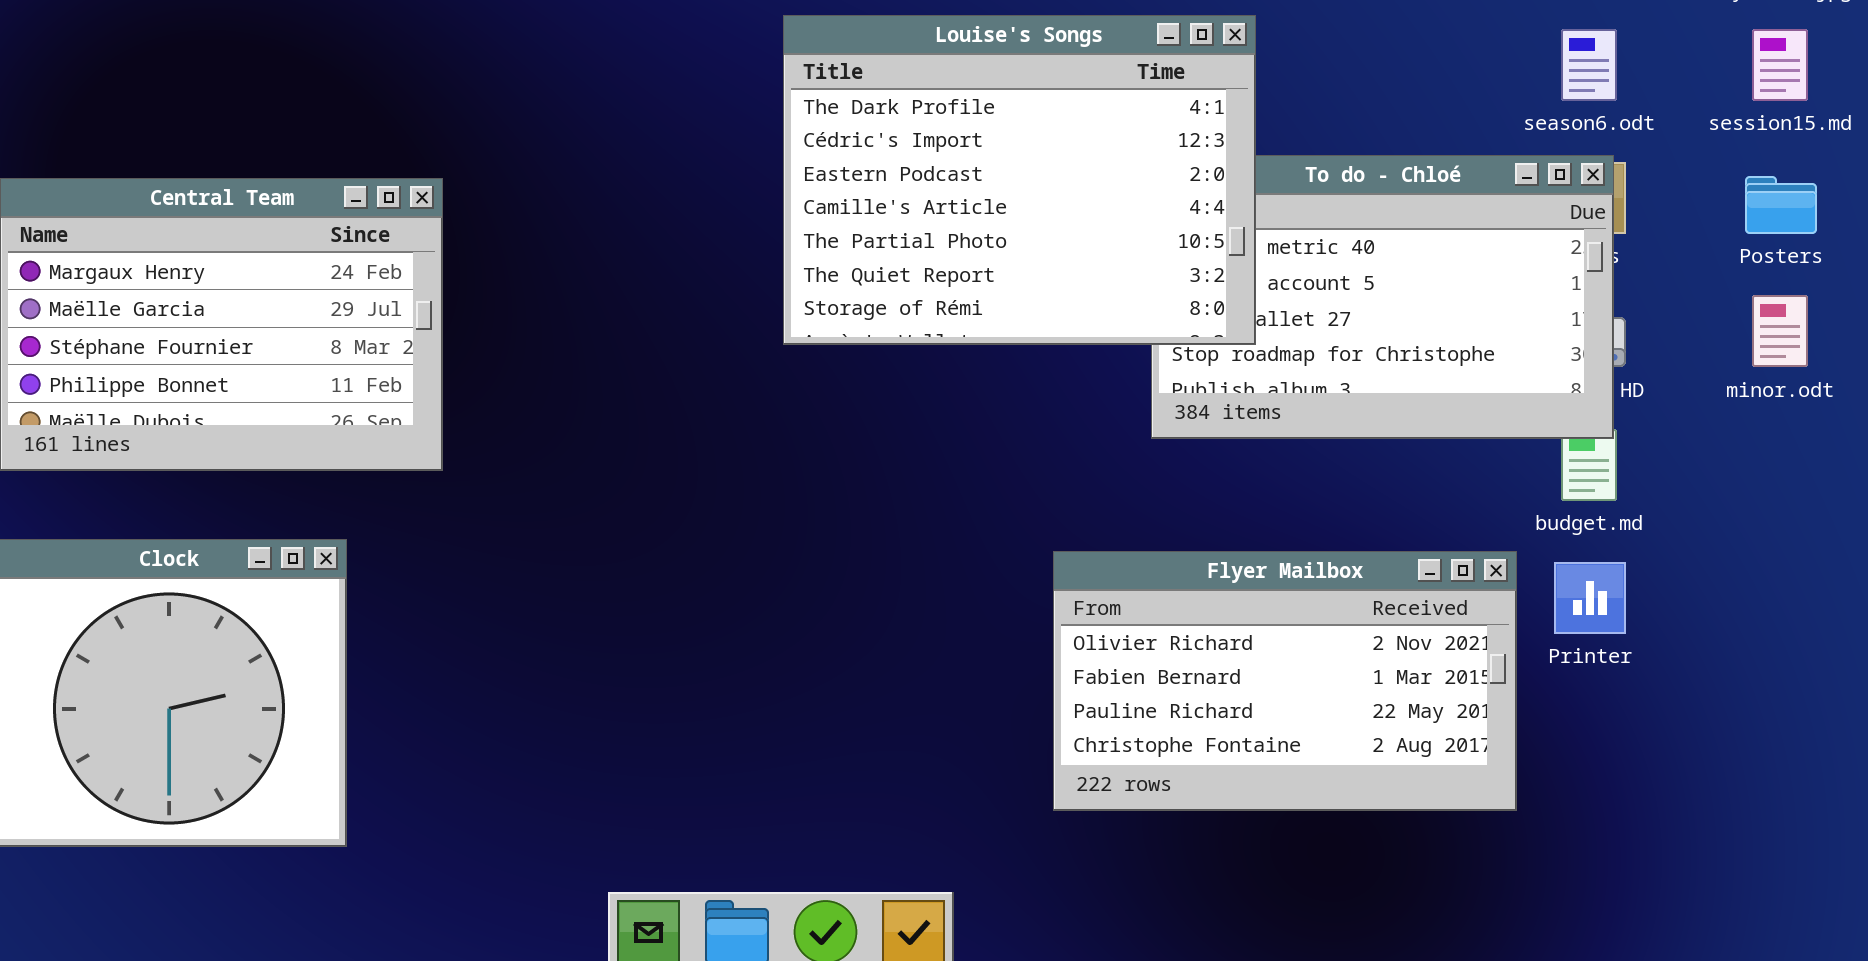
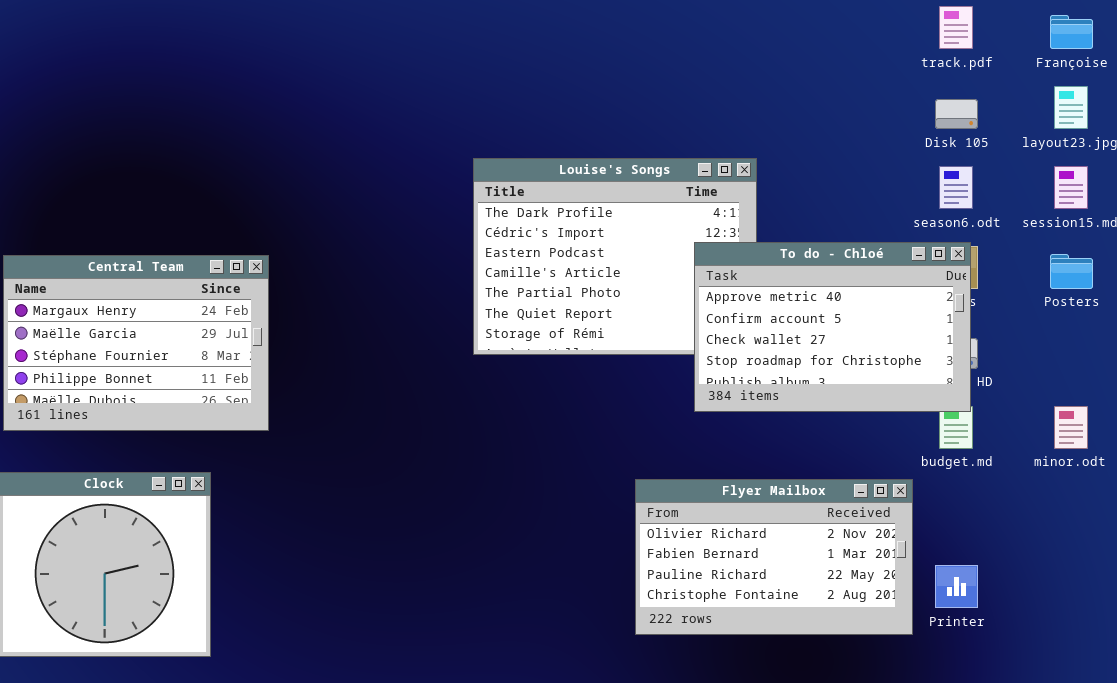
To do - Chloé: [1151,155,1614,439] -> [694,242,971,412], raised
minor.odt: [1752,295,1808,367] -> [1054,406,1088,449], moved
Printer: [1554,562,1626,634] -> [935,565,978,608], moved

